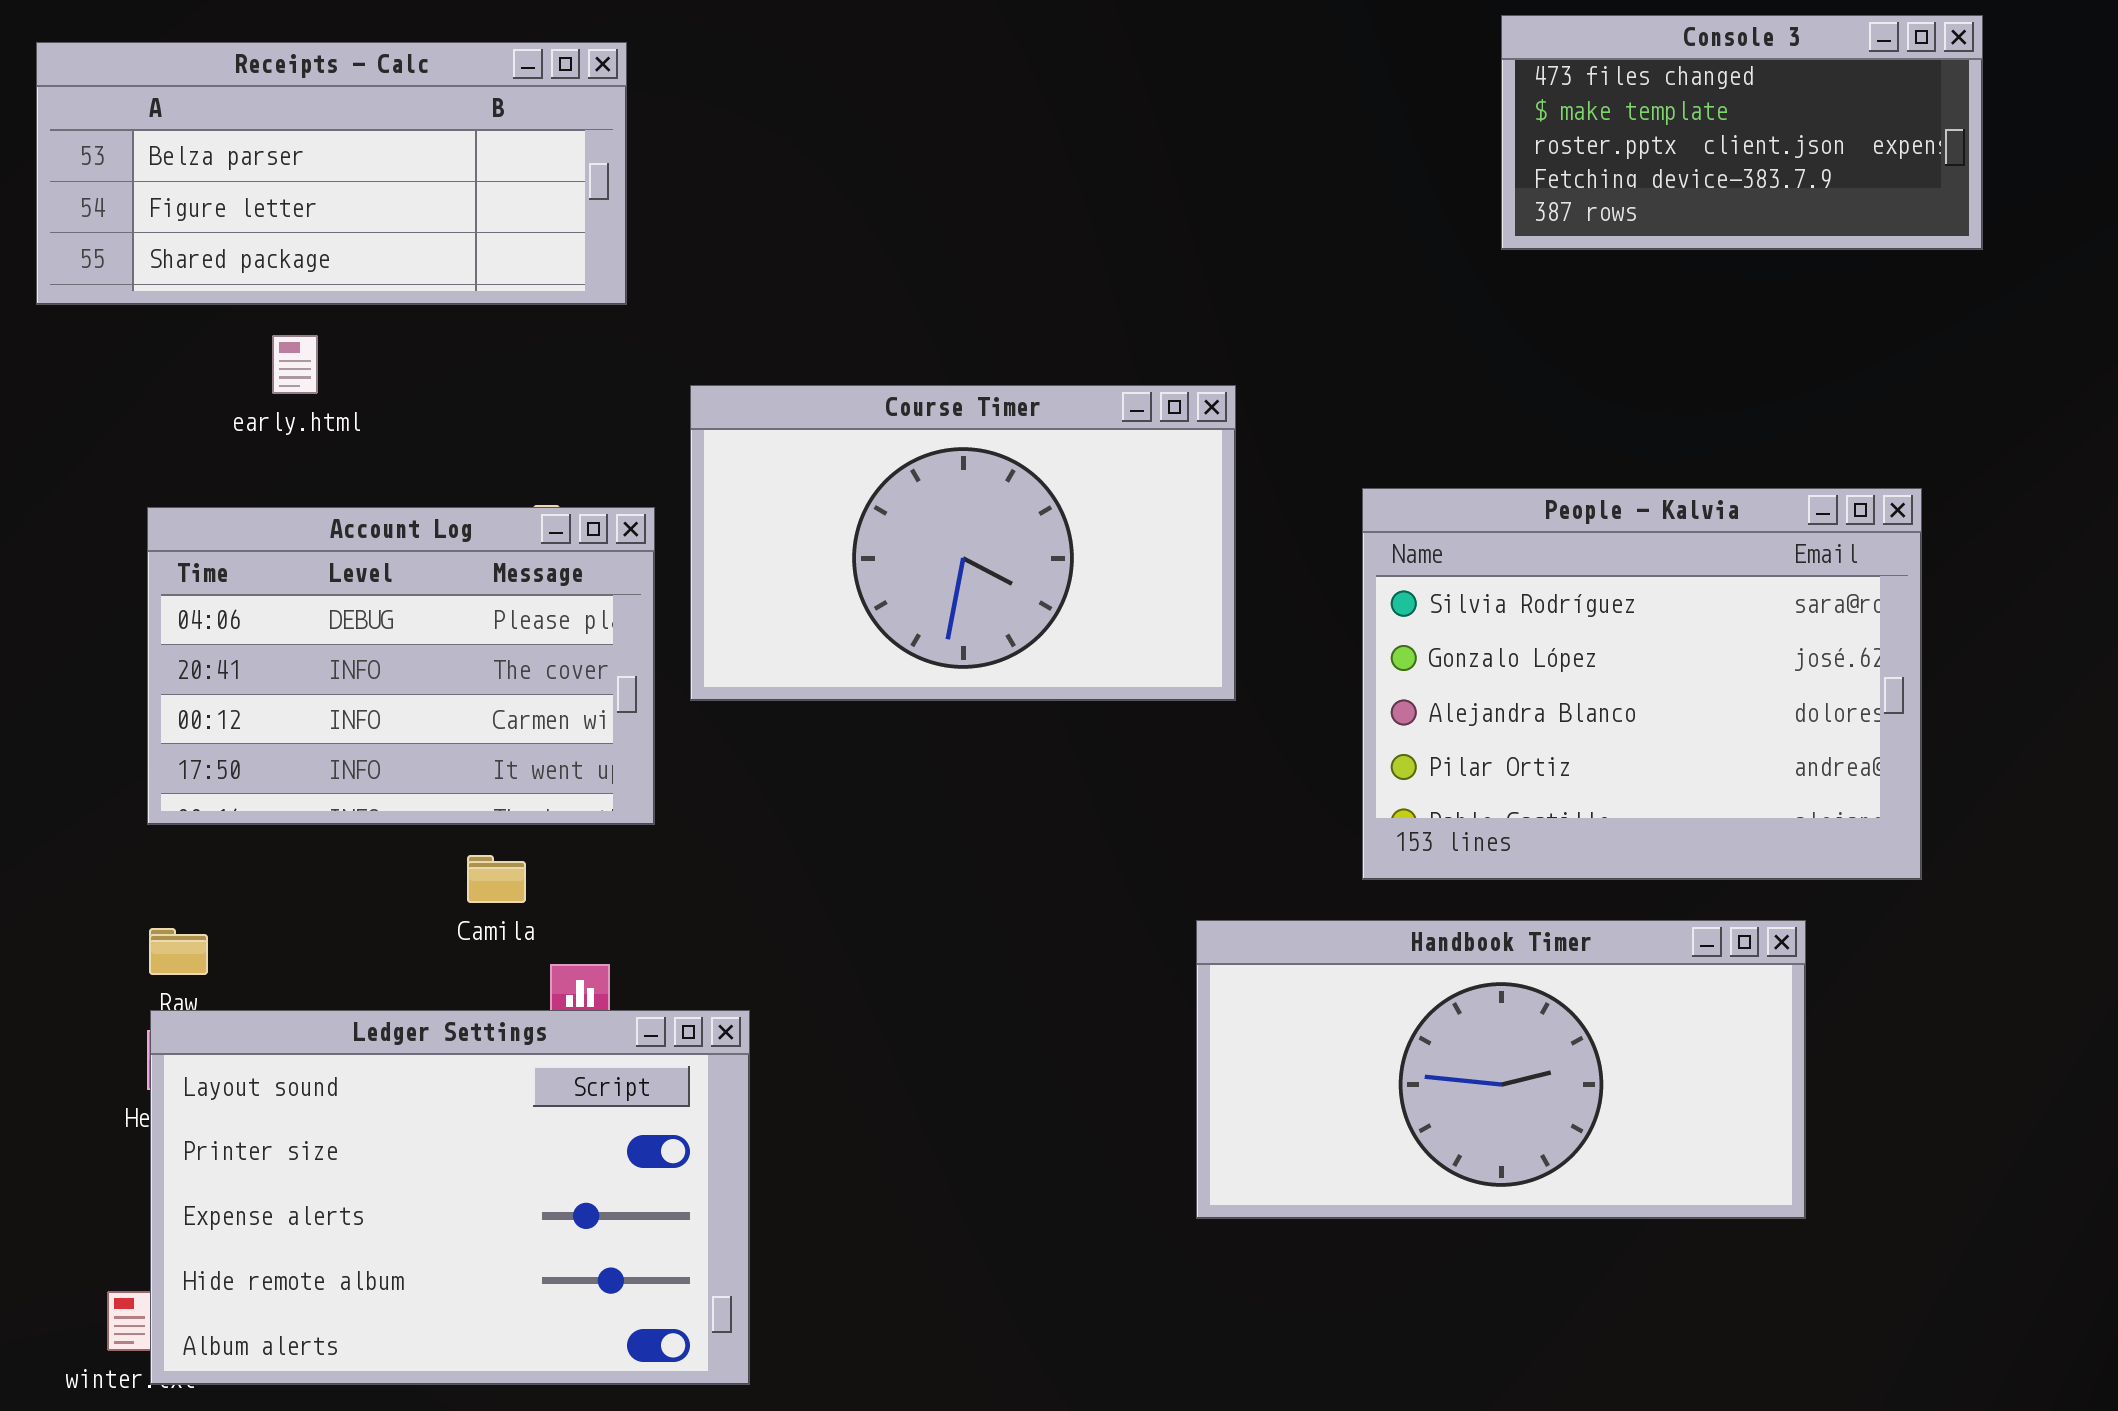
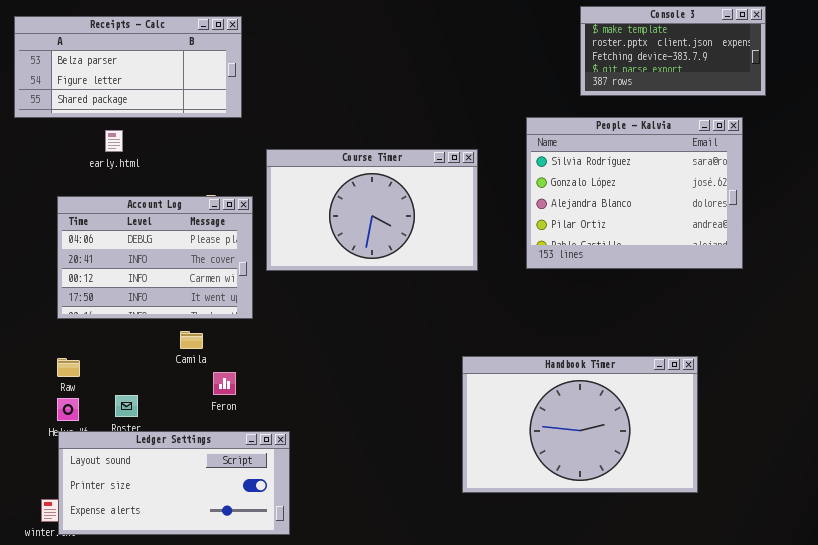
Console 3: [1501,15,1983,250] -> [580,6,766,96], scrolled down 1 row
People - Kalvia: [1362,488,1922,880] -> [526,117,743,269], moved
Handbook Timer: [1196,920,1806,1219] -> [462,356,698,493], resized
Ledger Settings: [150,1010,750,1385] -> [58,431,290,535], resized

